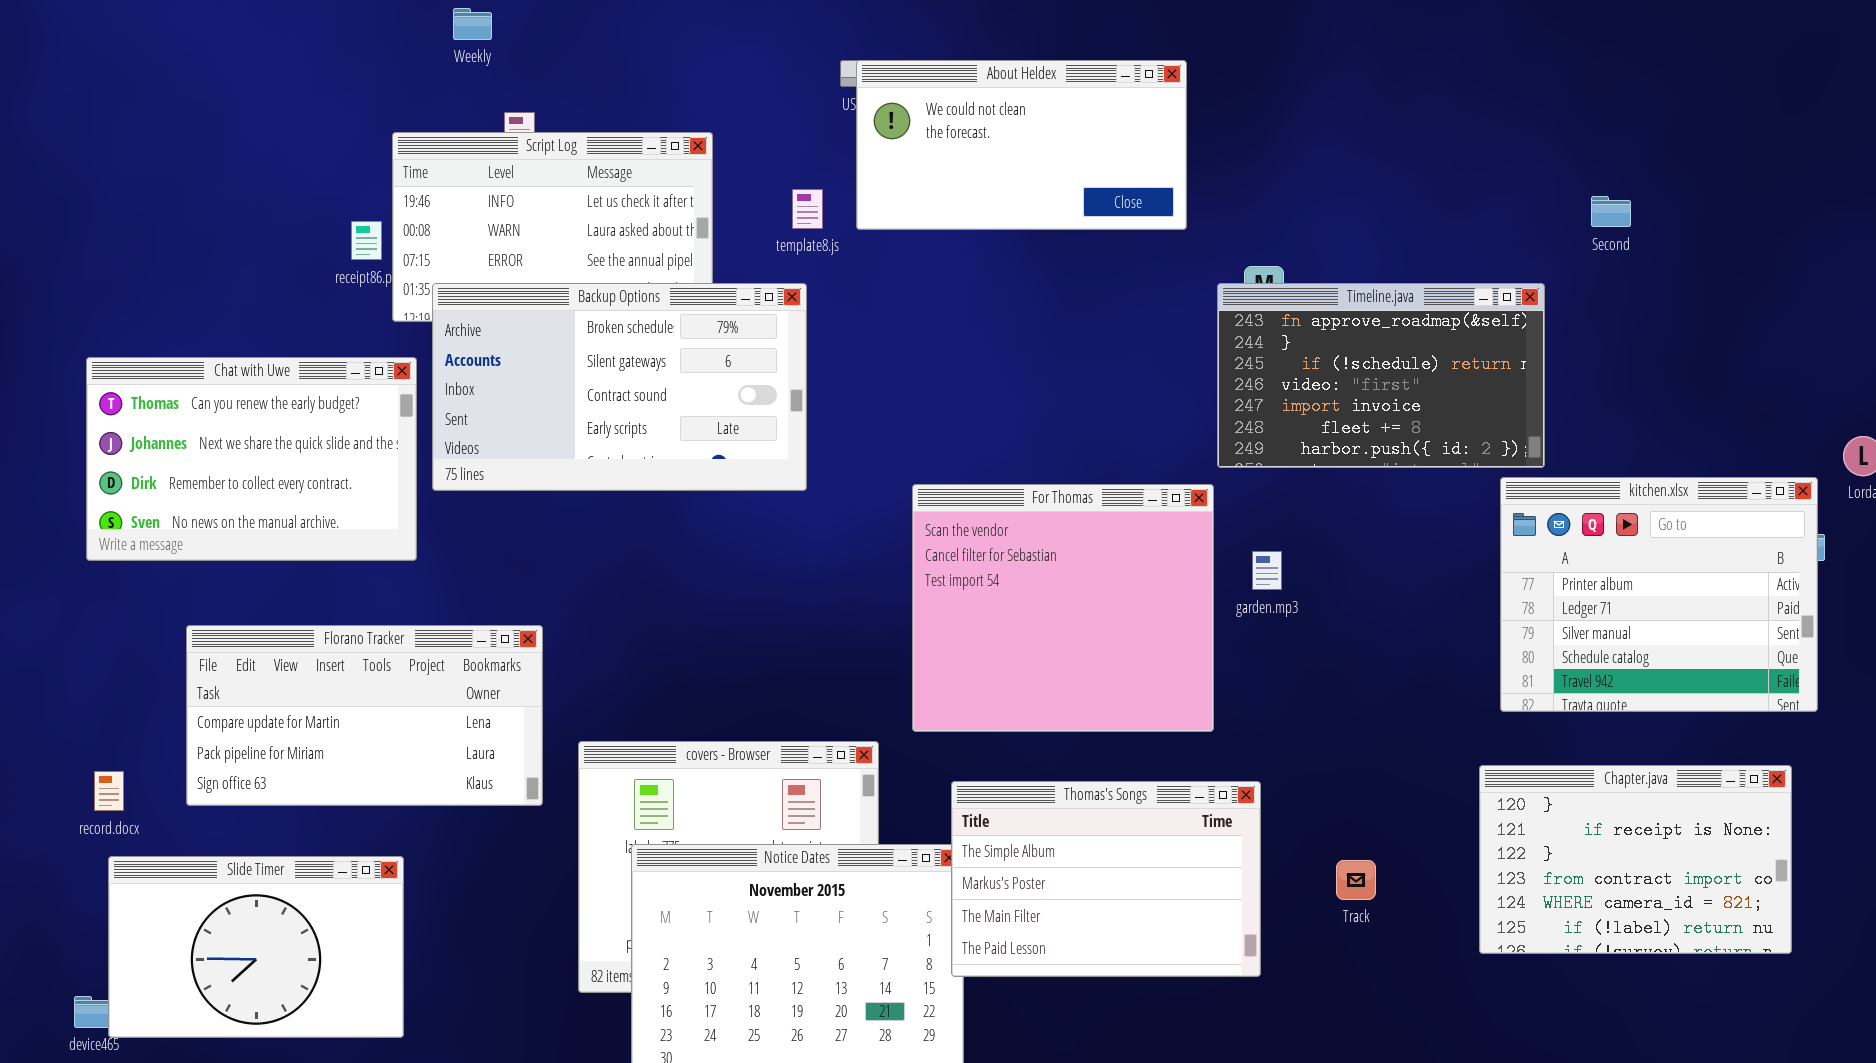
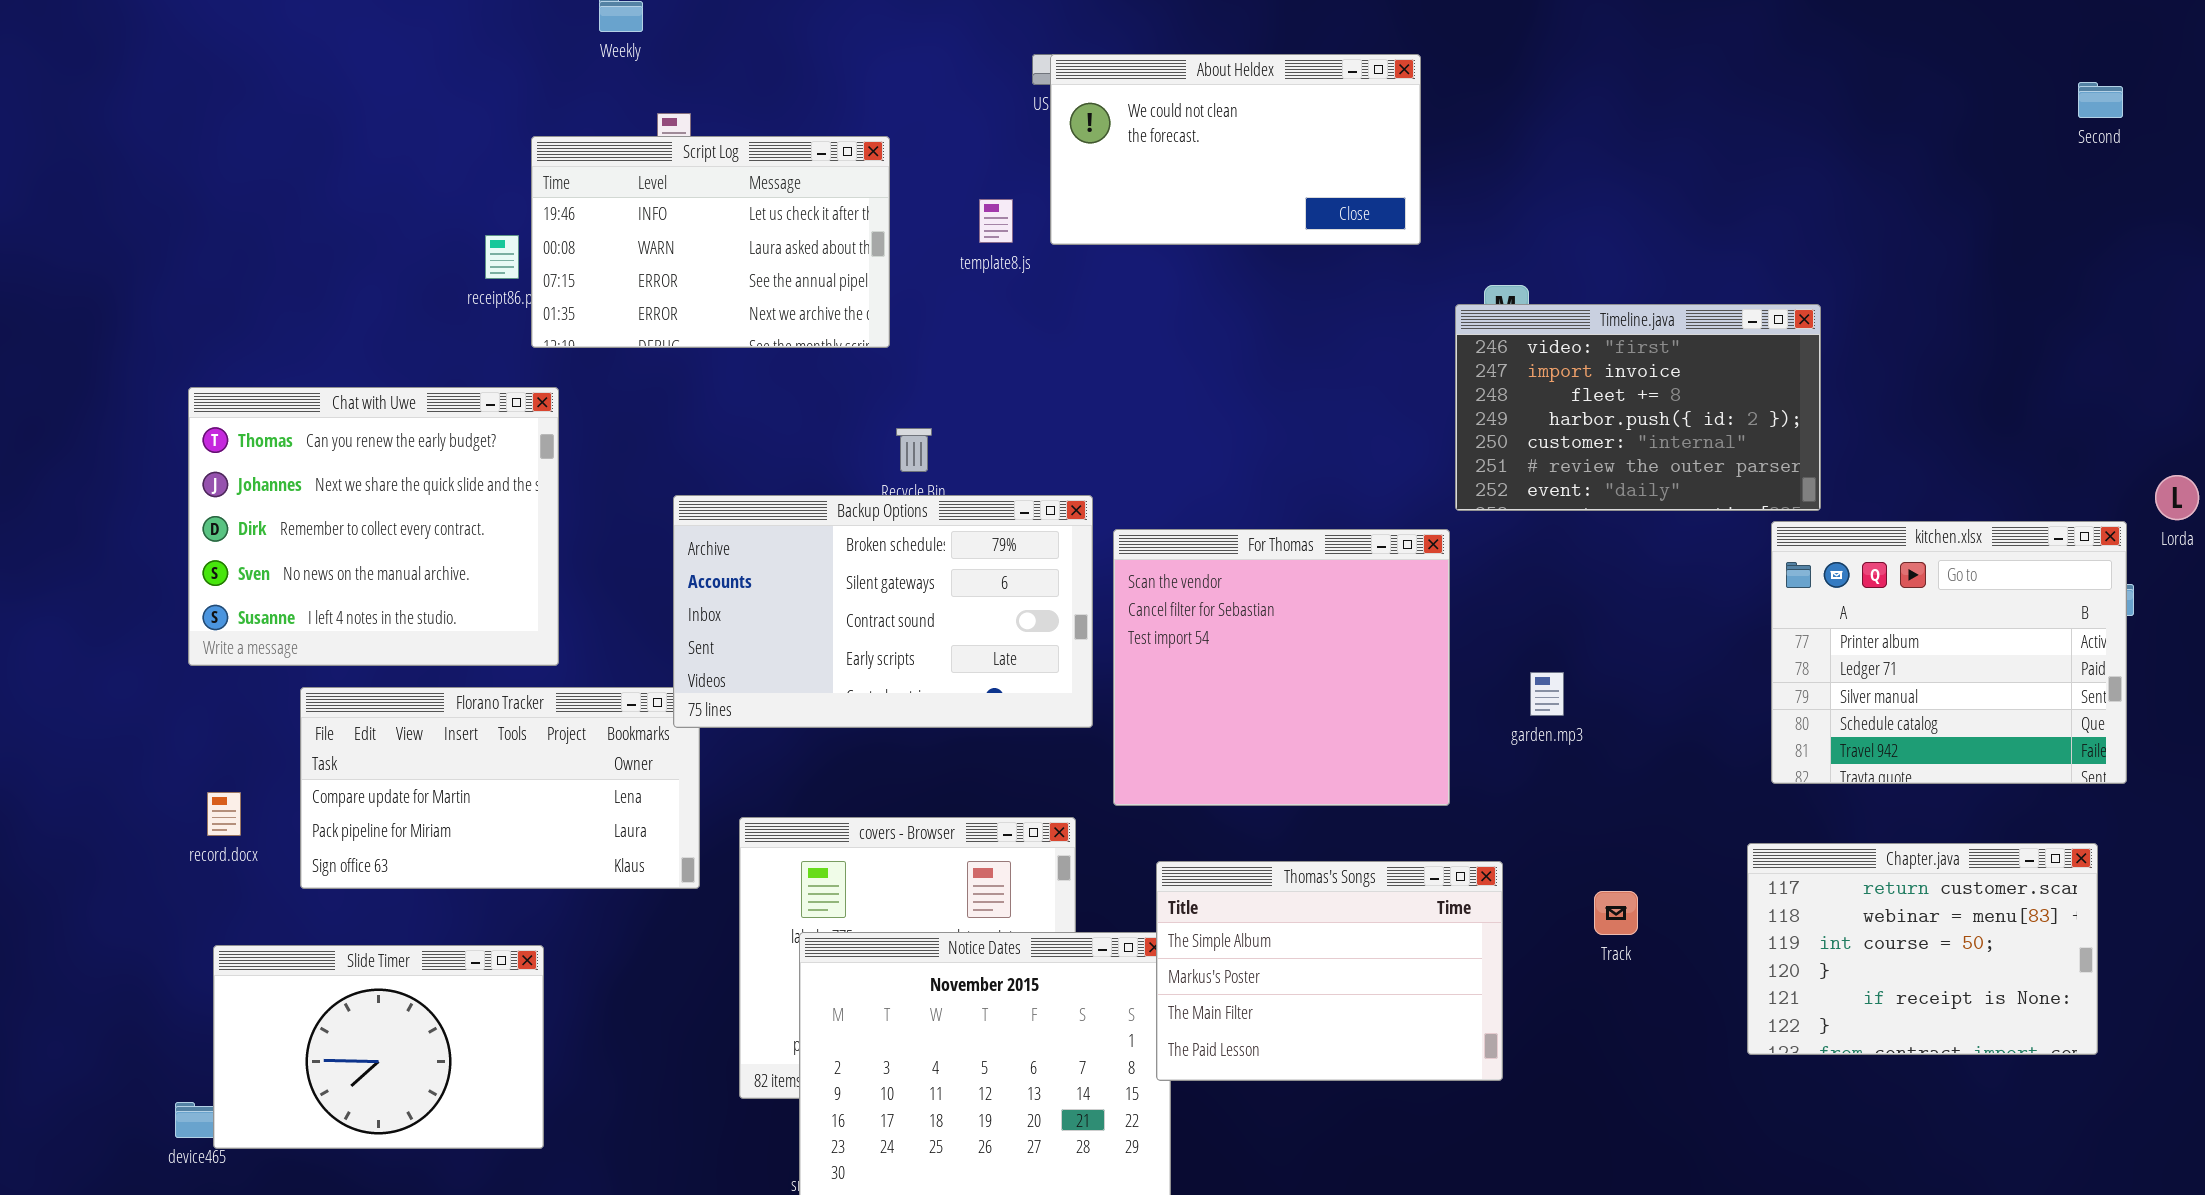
Second: [1591,196,1631,227] -> [2078,82,2123,118], moved
Backup Options: [432,283,807,491] -> [673,495,1093,728], moved
Timeline.java: [1217,283,1545,468] -> [1455,304,1821,511], scrolled down 3 rows
Chat with Uwe: [86,357,417,561] -> [188,387,559,666], resized
garden.mp3: [1252,551,1282,590] -> [1530,672,1564,716], moved
Chapter.java: [1479,765,1792,954] -> [1747,843,2098,1055], scrolled up 3 rows
record.docx: [94,771,124,811] -> [207,792,241,836], moved
Track: [1336,860,1376,900] -> [1594,891,1638,935], moved

